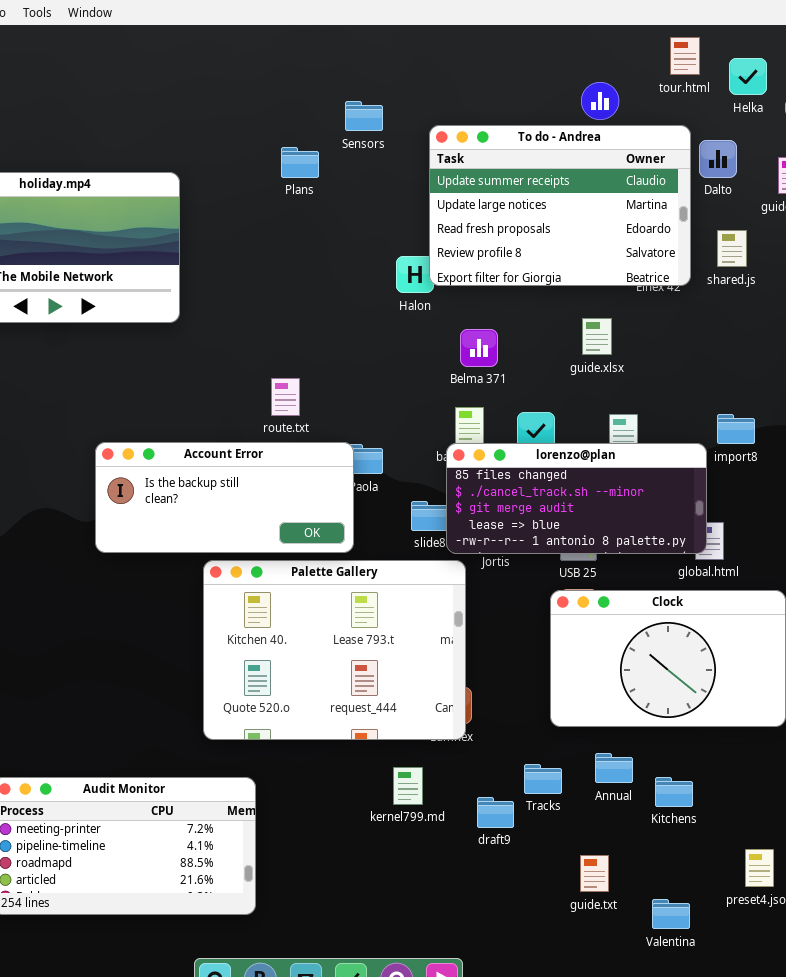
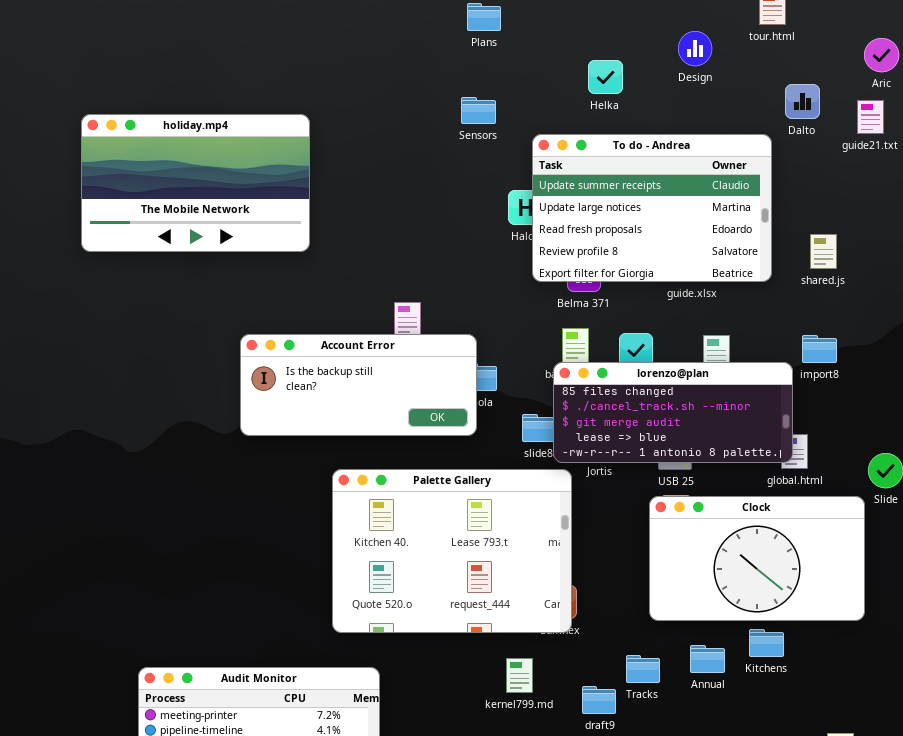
Helka: [729,58,767,95] -> [588,60,623,94], moved
Sensors: [345,101,383,131] -> [461,97,496,124], moved
To do - Andrea: [429,125,691,286] -> [532,134,772,282], moved
Plans: [281,147,319,178] -> [467,3,501,31], moved
shared.js: [717,230,747,267] -> [810,234,837,269], moved
Account Error: [95,442,354,553] -> [240,334,477,436], moved
Kitchens: [655,777,693,807] -> [749,629,784,657], moved

